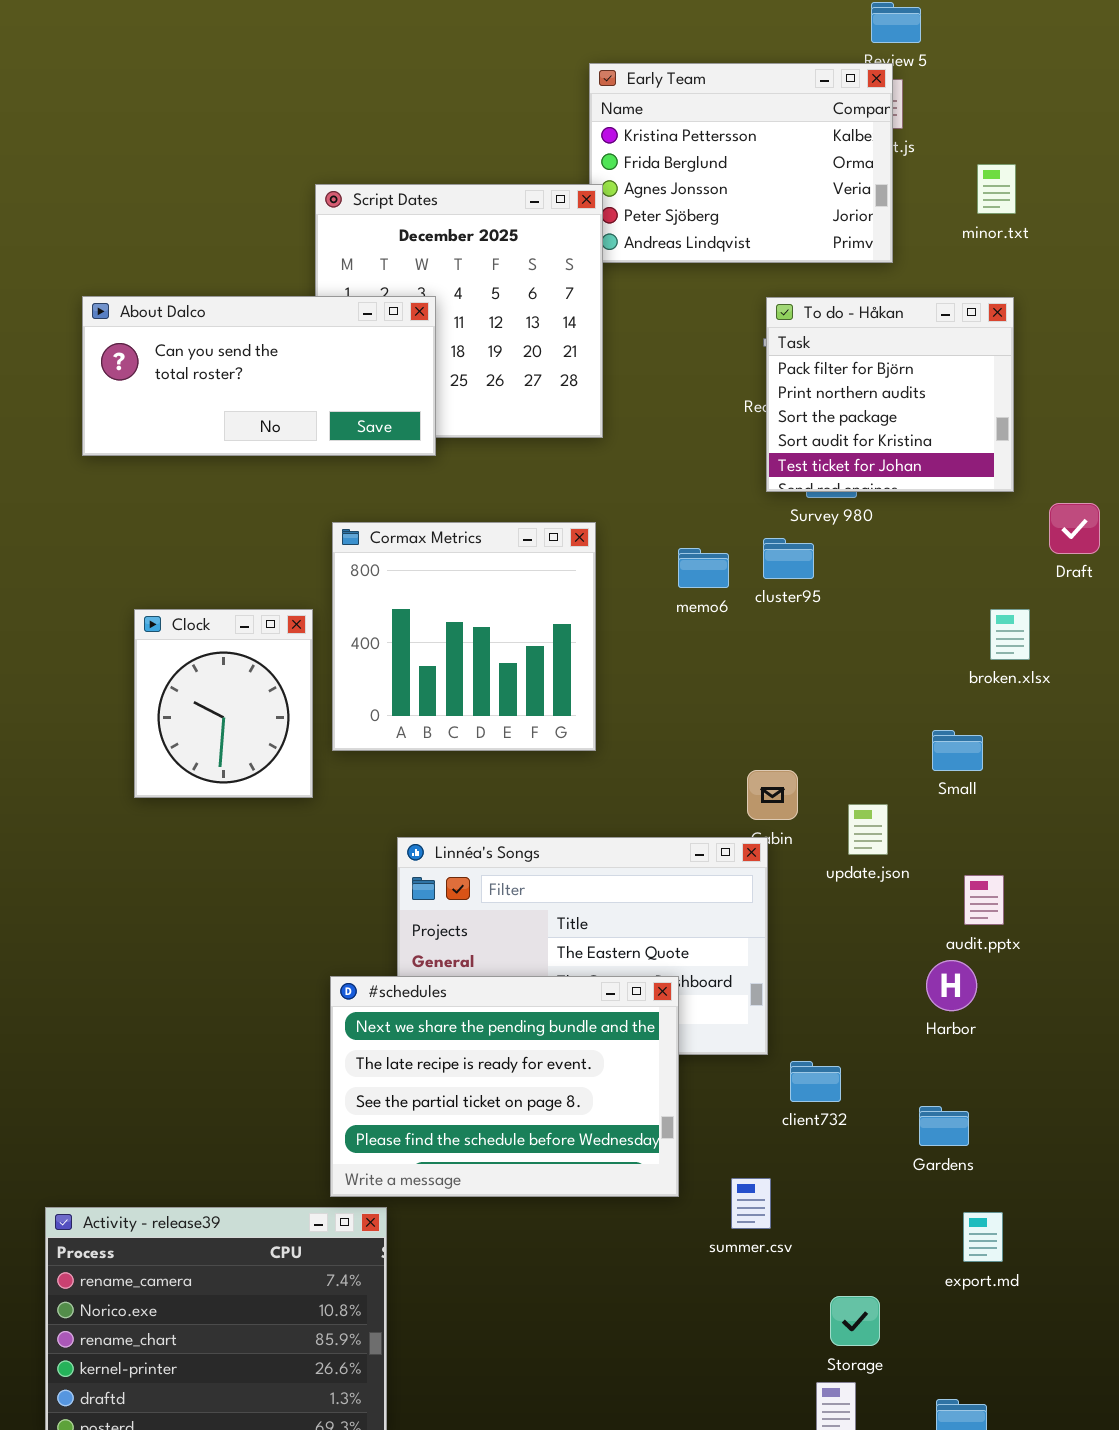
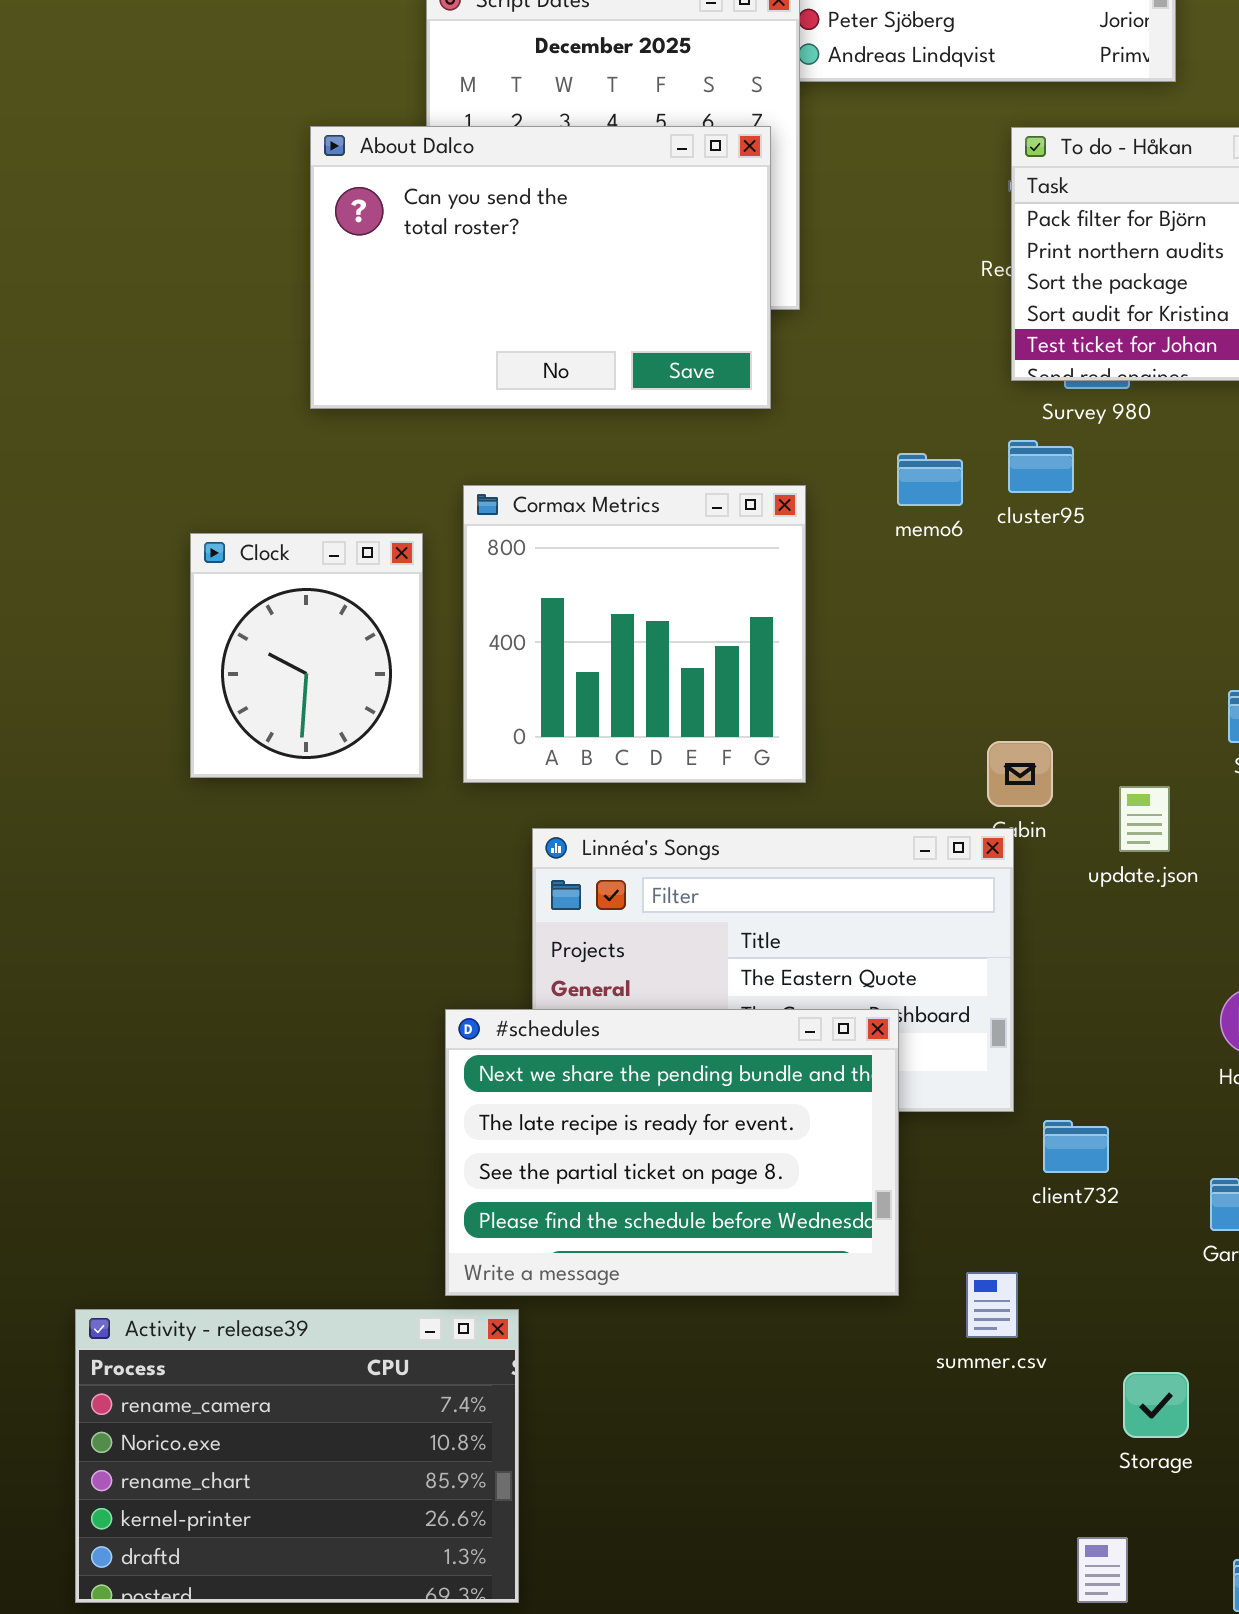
About Dalco: [82,296,436,456] -> [310,126,771,409], moved, resized
Cormax Metrics: [332,522,596,751] -> [463,485,806,783], moved
Storage: [830,1296,880,1346] -> [1123,1372,1189,1438], moved

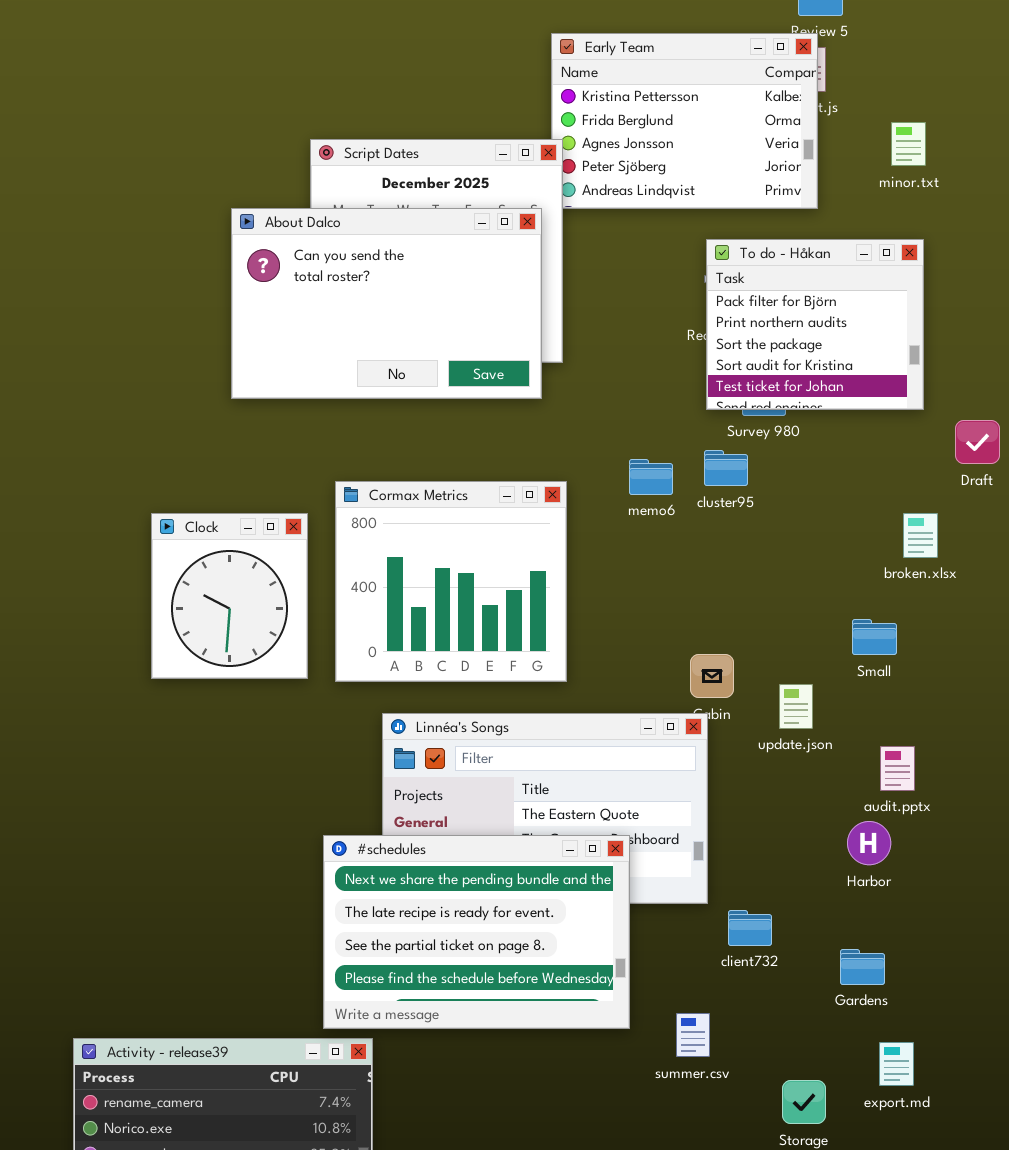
About Dalco: [310,126,771,409] -> [231,208,542,399], moved

